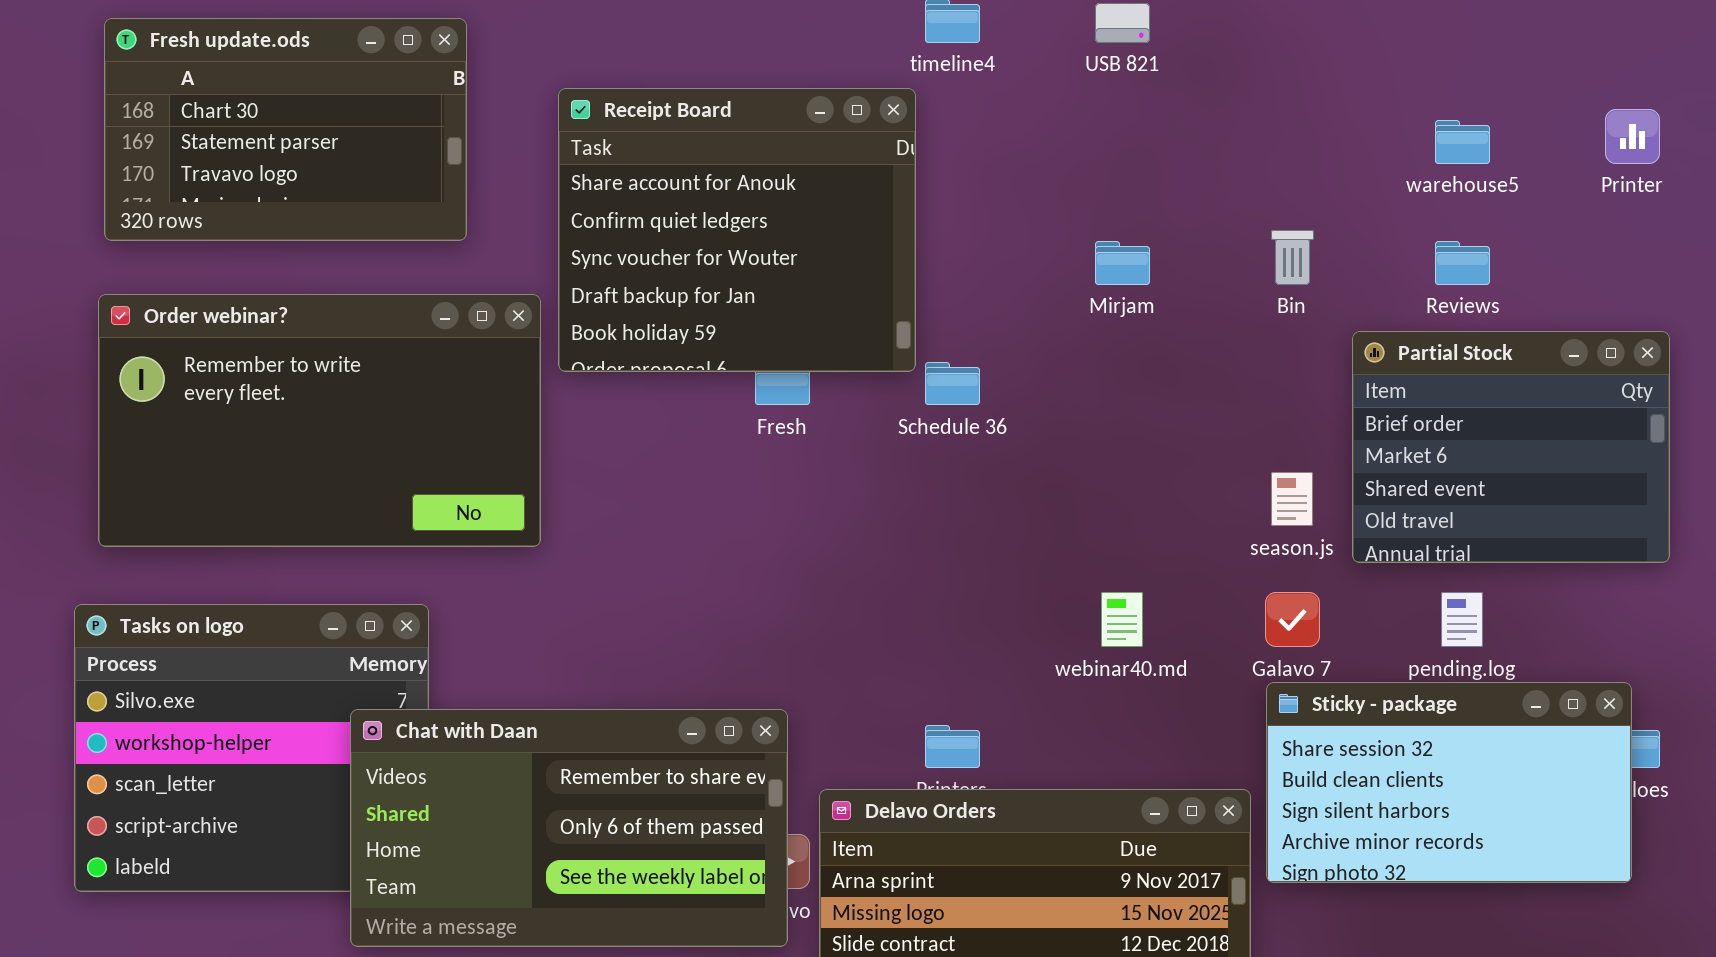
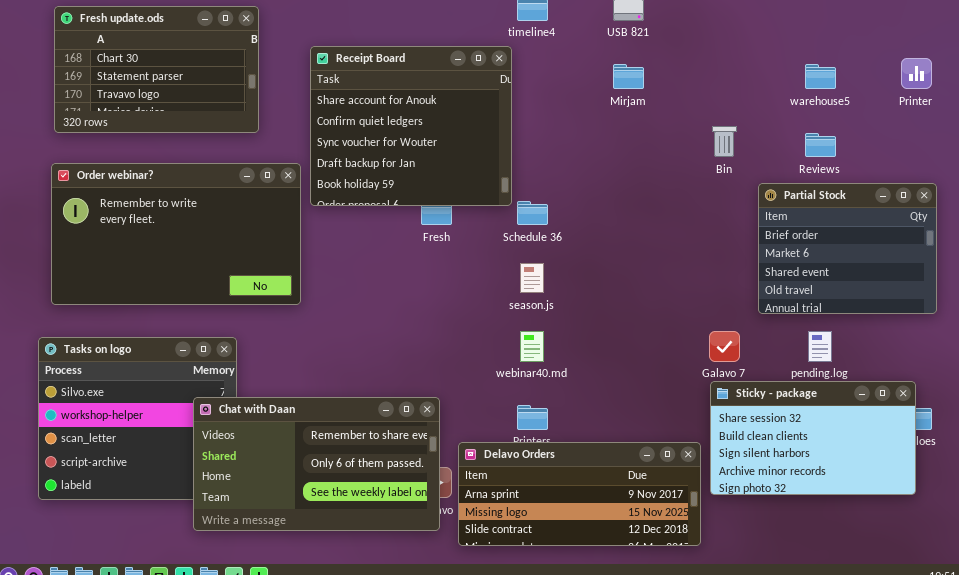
Mirjam: [1095,241,1150,285] -> [613,64,644,89], moved
season.js: [1271,472,1313,526] -> [520,263,544,293], moved
webinar40.md: [1101,592,1143,647] -> [520,331,544,362], moved

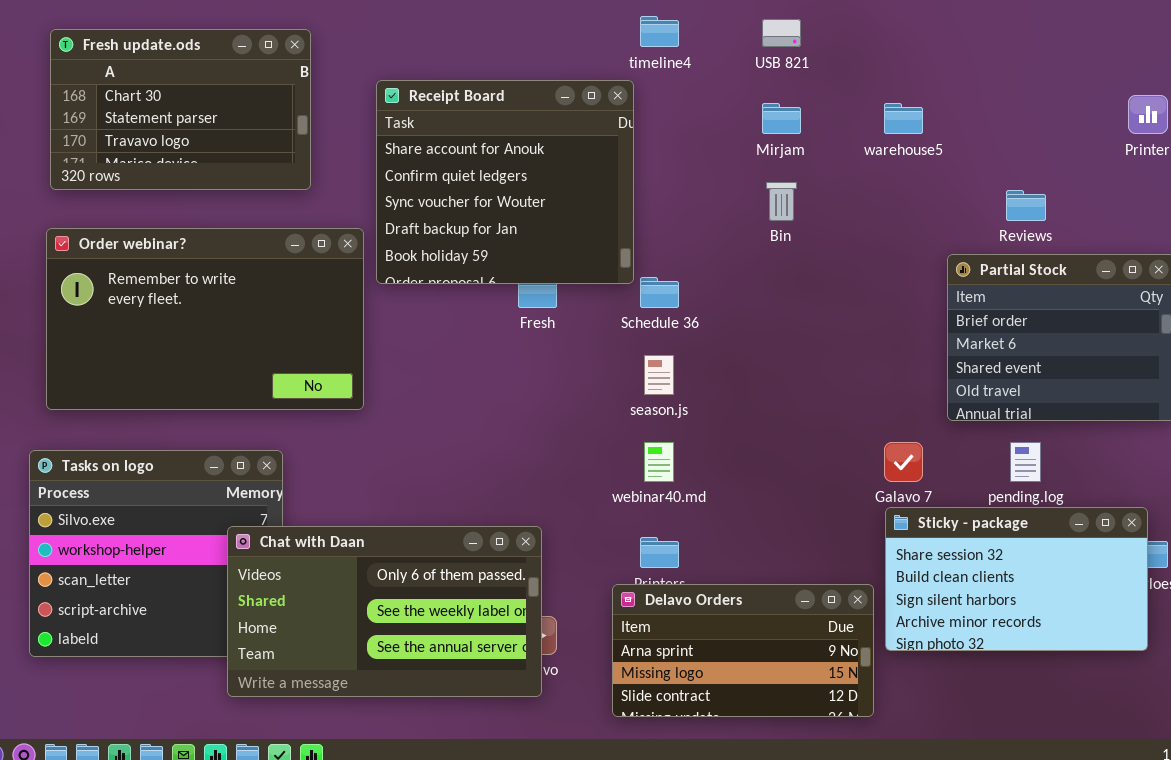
warehouse5: [805,64,836,89] -> [884,103,923,134], moved
Bin: [712,126,737,157] -> [766,182,797,221], moved
Chat with Daan: [193,397,440,531] -> [227,526,542,697], scrolled down 1 row
Delavo Orders: [458,442,701,546] -> [612,584,874,717], resized

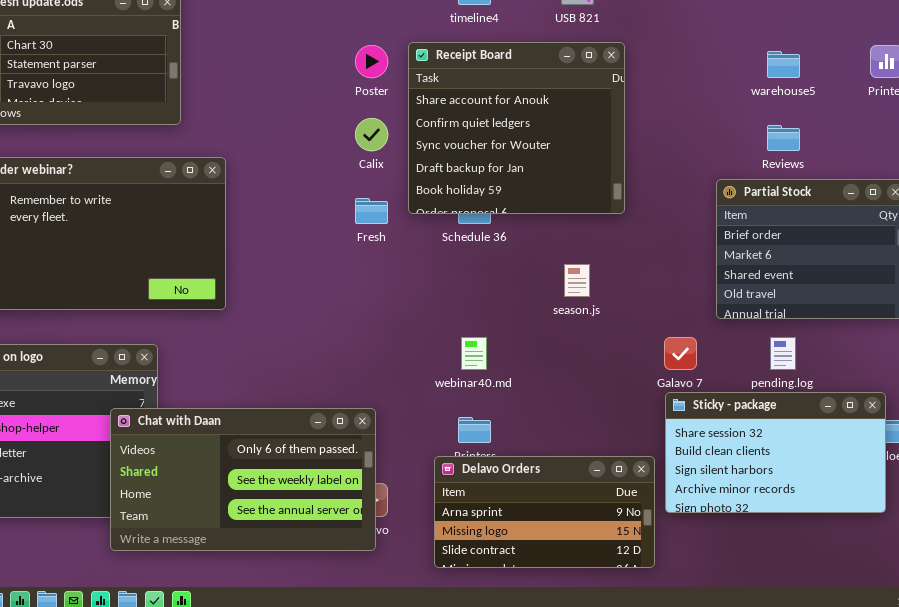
Receipt Board: [376,80,634,284] -> [408,42,625,214], moved
warehouse5: [884,103,923,134] -> [767,51,800,78], moved
season.js: [644,355,674,395] -> [564,264,590,297], moved

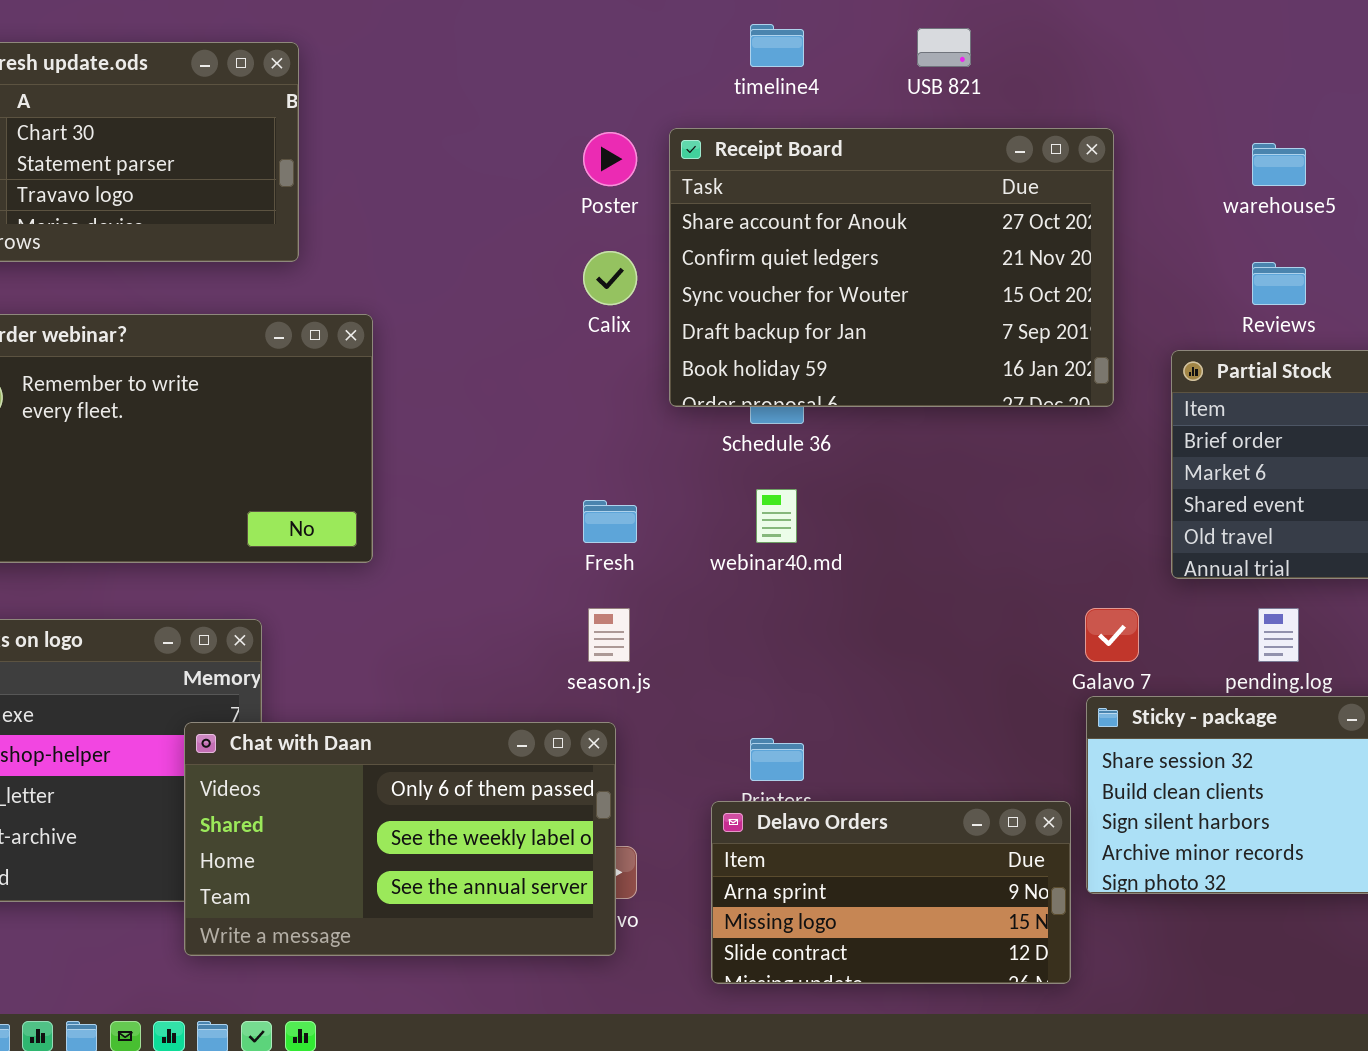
Receipt Board: [408,42,625,214] -> [669,128,1114,407], resized
Fresh: [355,198,388,224] -> [583,500,637,543], moved
season.js: [564,264,590,297] -> [588,608,630,662], moved
webinar40.md: [461,337,487,370] -> [756,489,797,543], moved

